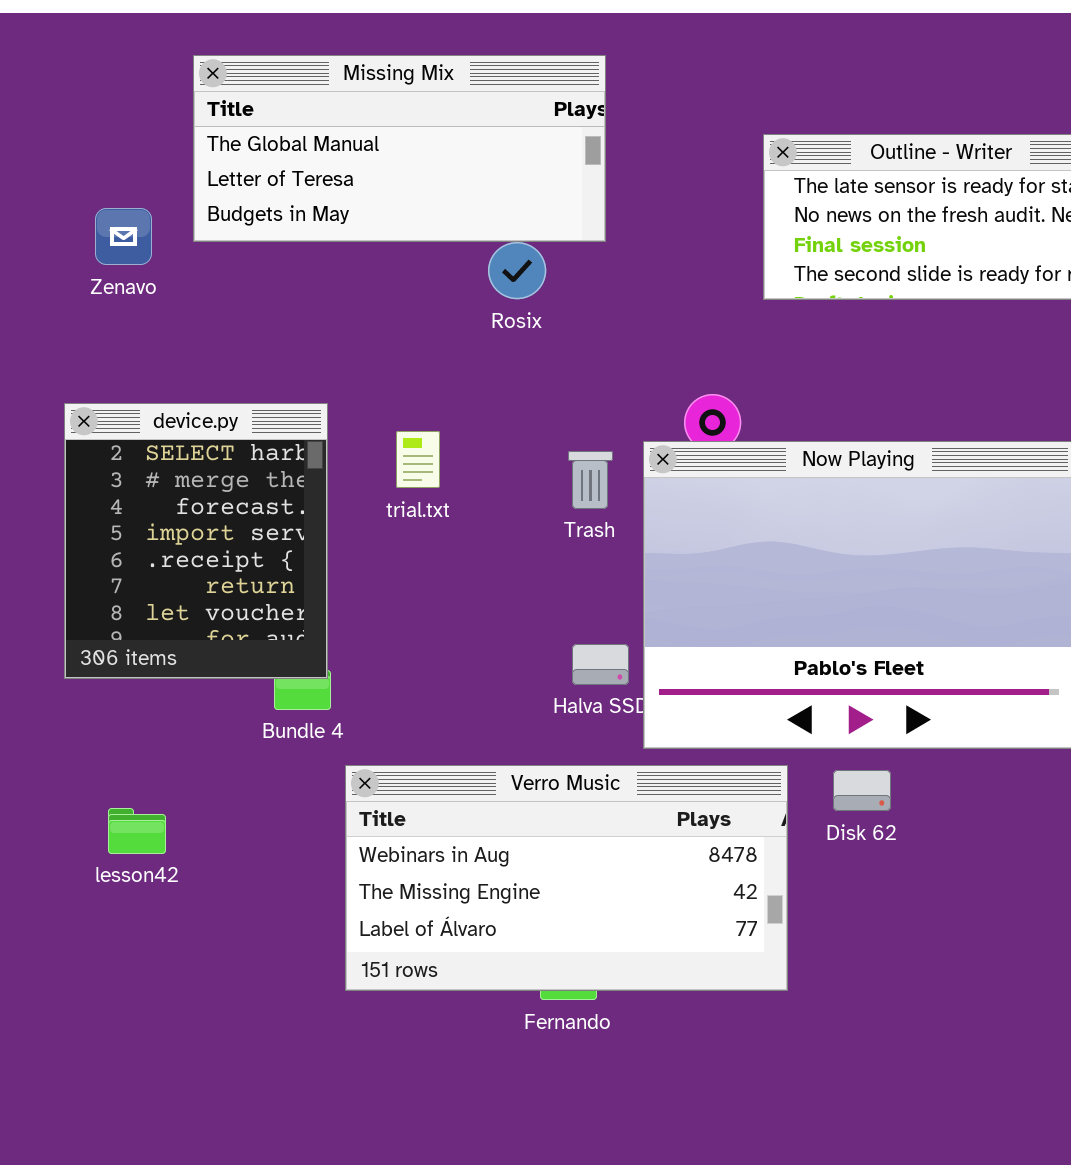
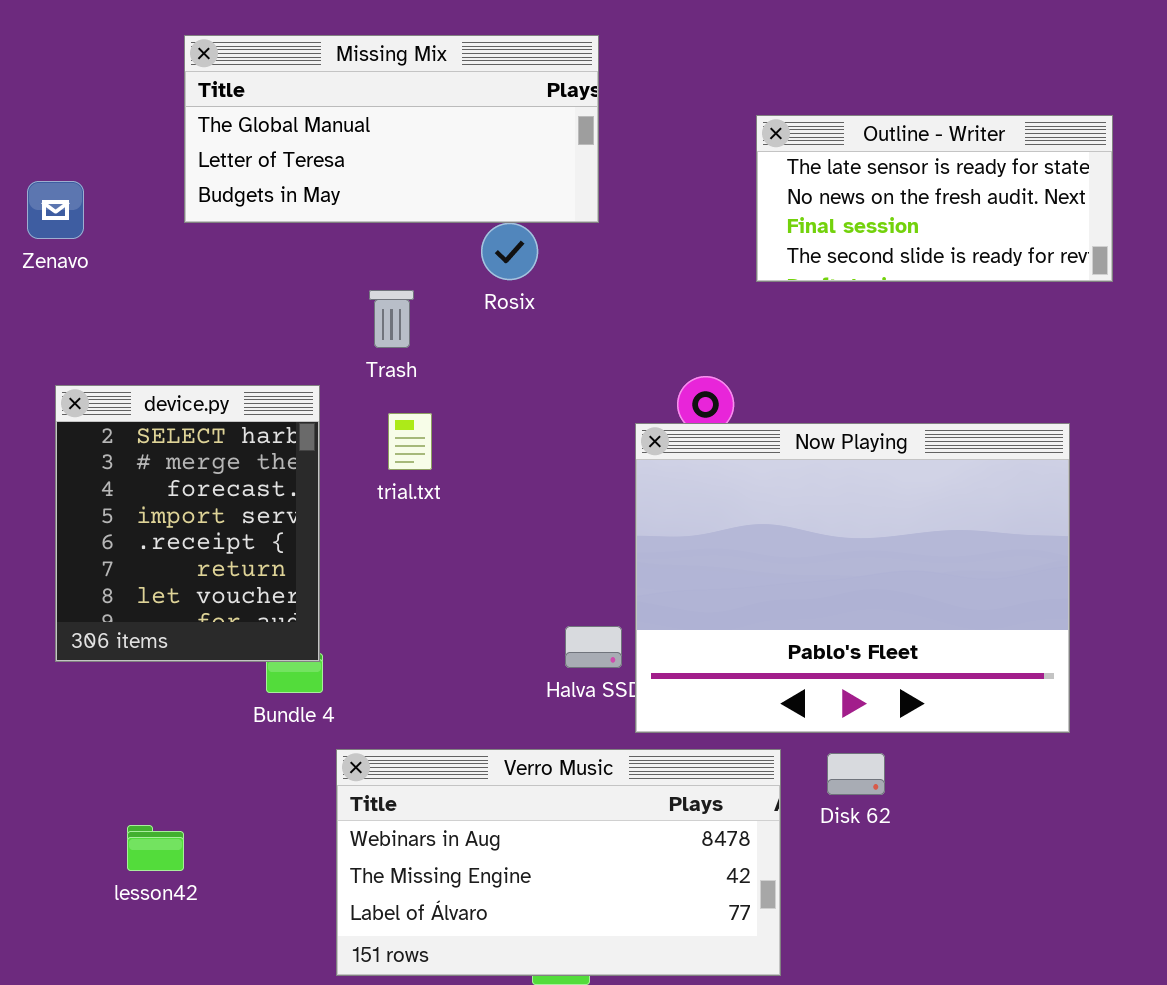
Zenavo: [95,208,152,265] -> [27,181,84,239], moved
Trash: [568,451,613,509] -> [369,290,414,348], moved
lesson42: [108,808,166,854] -> [127,825,184,871], moved

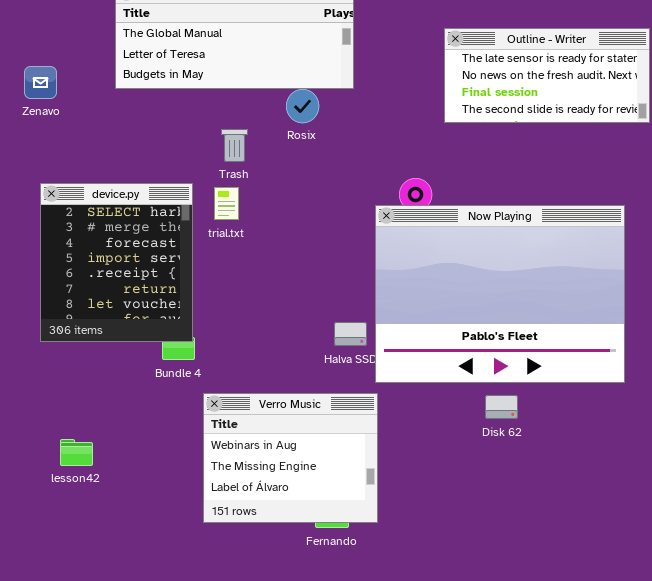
trial.txt: [388,413,432,470] -> [214,187,239,220], moved
Verro Music: [336,749,781,976] -> [203,393,378,523], resized
lesson42: [127,825,184,871] -> [60,439,93,466], moved

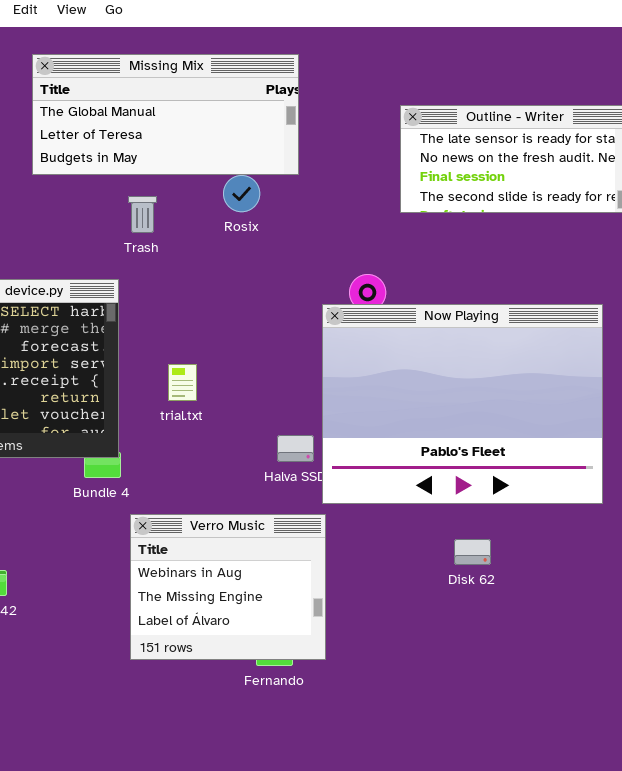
Trash: [221,129,248,162] -> [128,196,157,233], moved
trial.txt: [214,187,239,220] -> [168,364,197,401], moved
Disk 62: [485,395,518,419] -> [454,539,491,565], moved

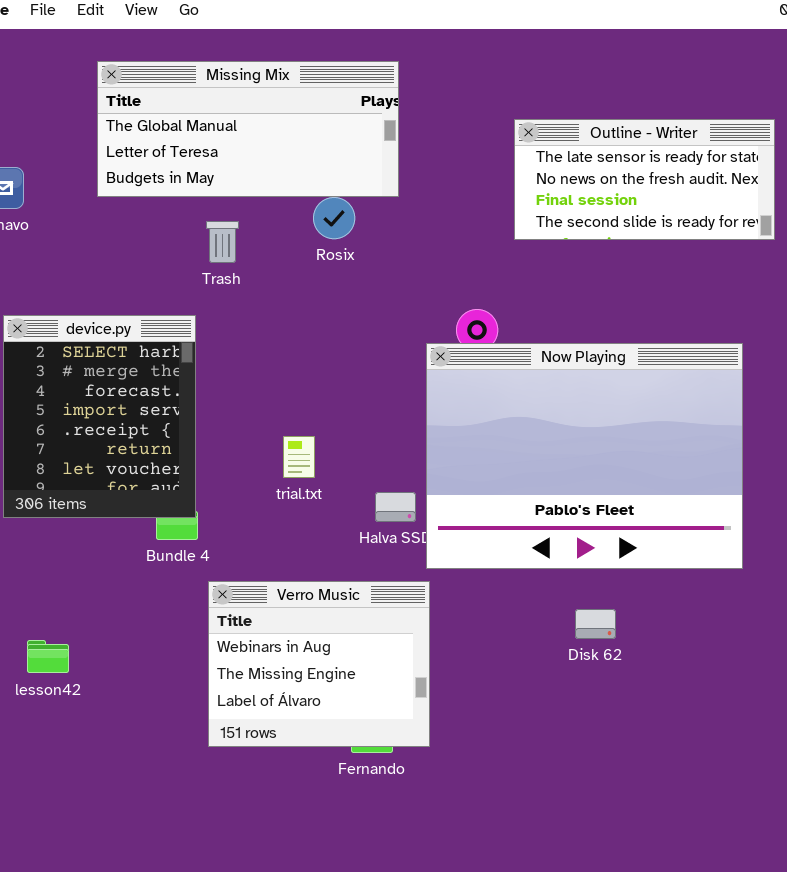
trial.txt: [168,364,197,401] -> [283,436,315,478], moved

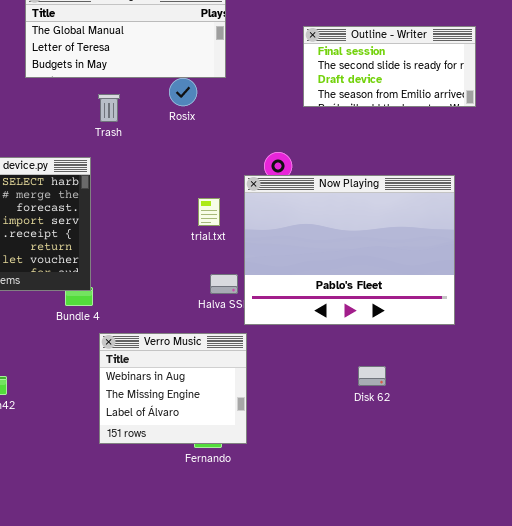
Outline - Writer: [514,119,775,240] -> [303,26,476,107], scrolled down 2 rows
trial.txt: [283,436,315,478] -> [198,198,220,226], moved
Disk 62: [575,609,616,639] -> [358,366,386,386], moved

